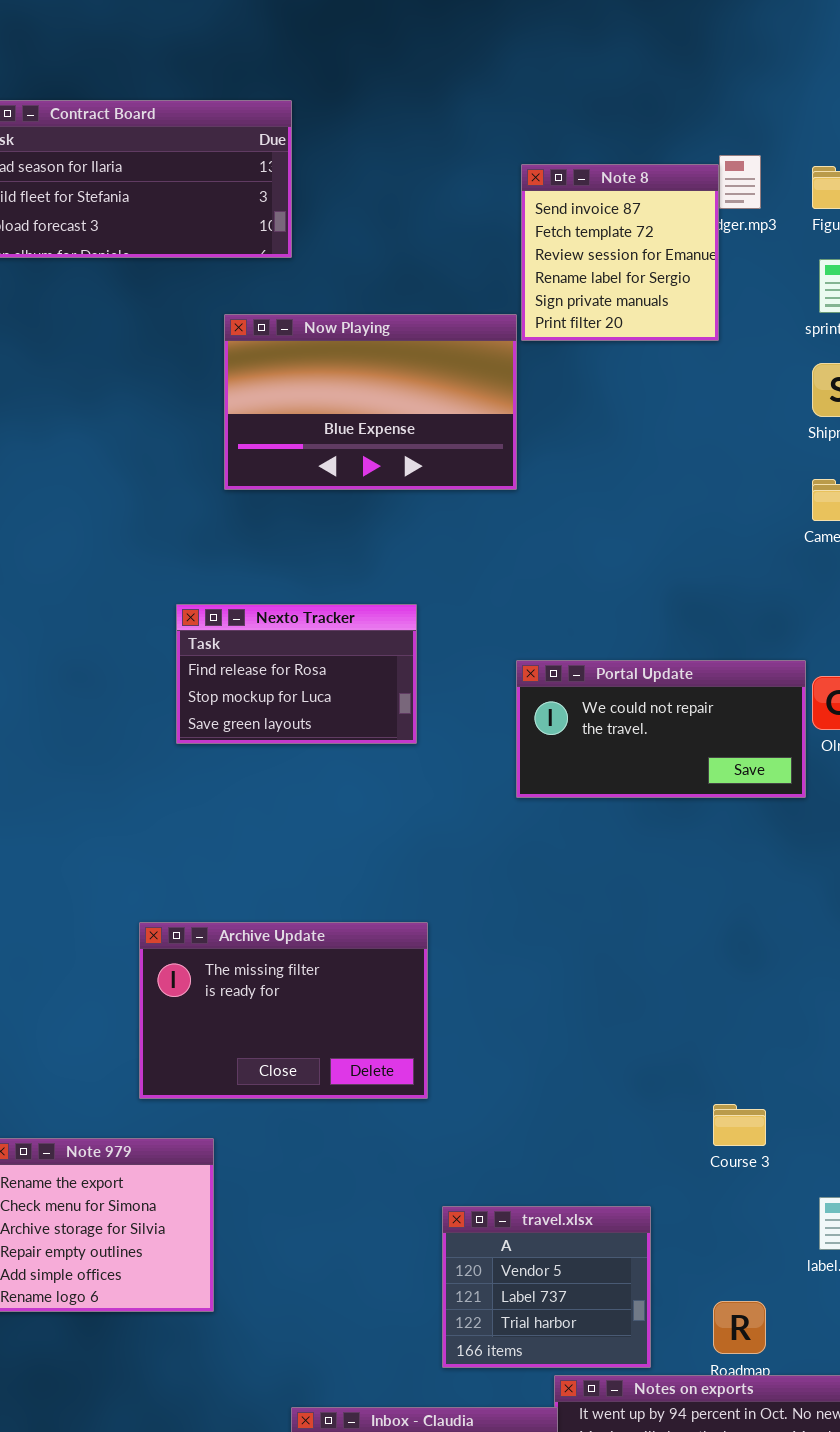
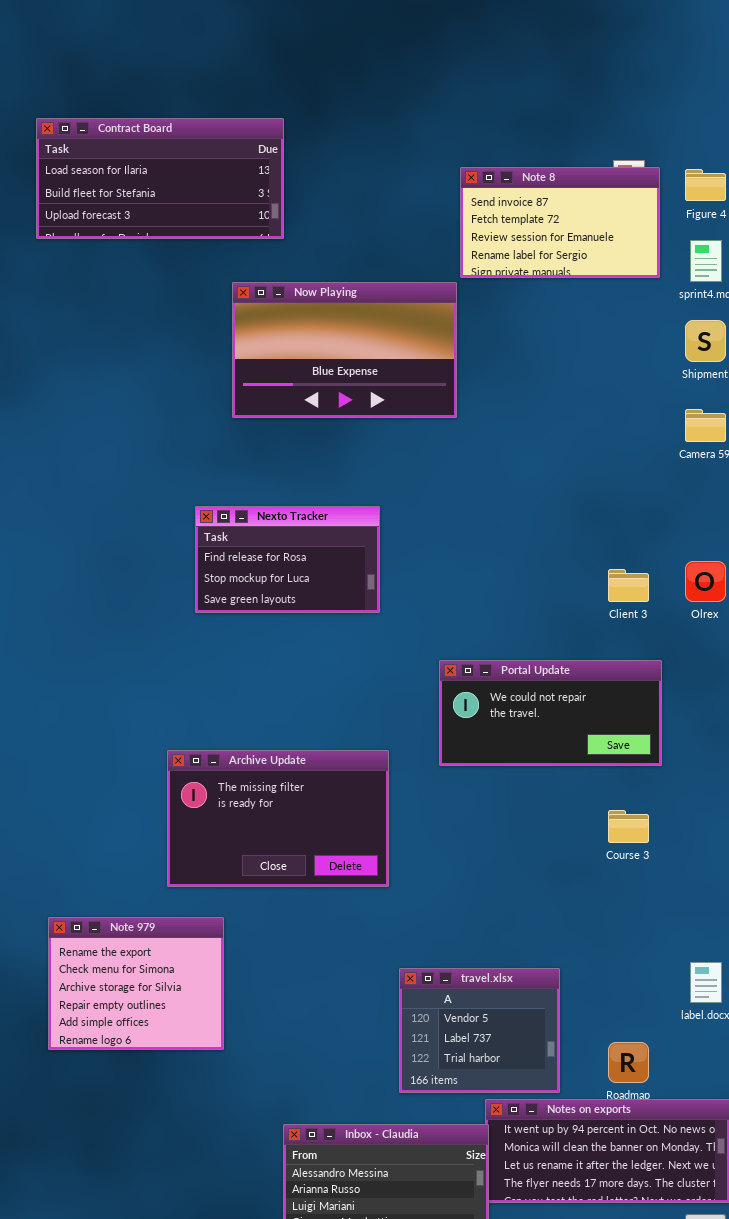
Note 8: [521,164,719,341] -> [460,167,660,278], resized
Portal Update: [516,660,806,798] -> [439,660,662,766], moved
Course 3: [713,1104,766,1146] -> [608,810,649,843], moved

